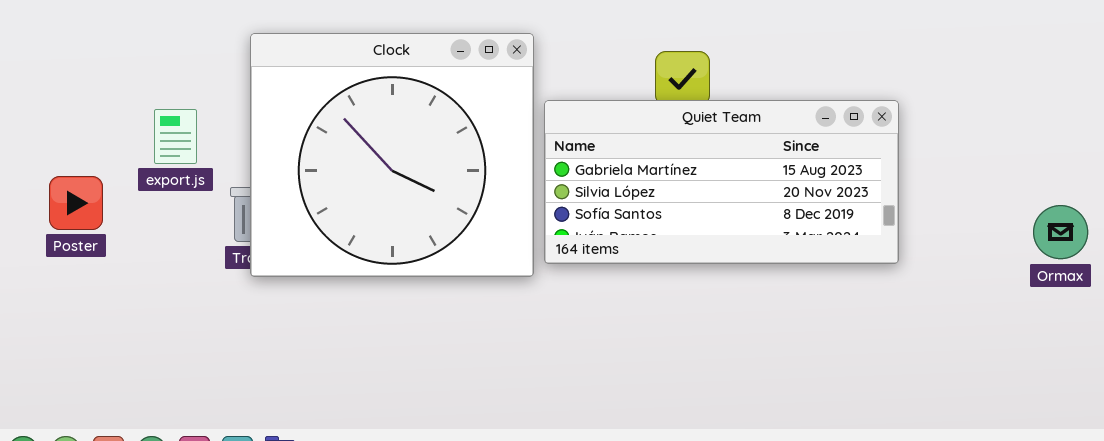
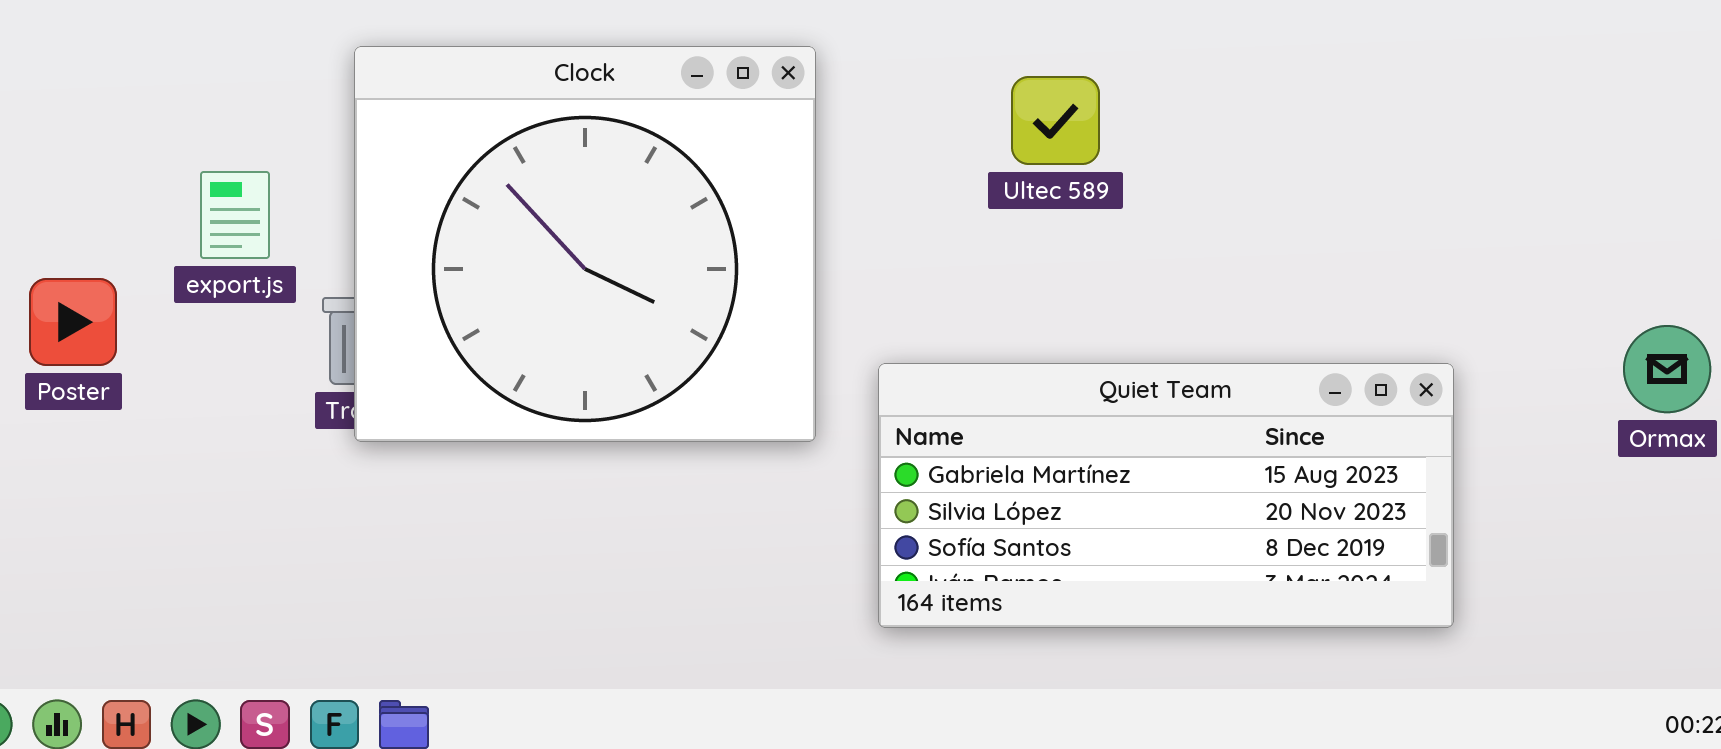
Quiet Team: [544,100,899,264] -> [878,363,1454,628], moved

